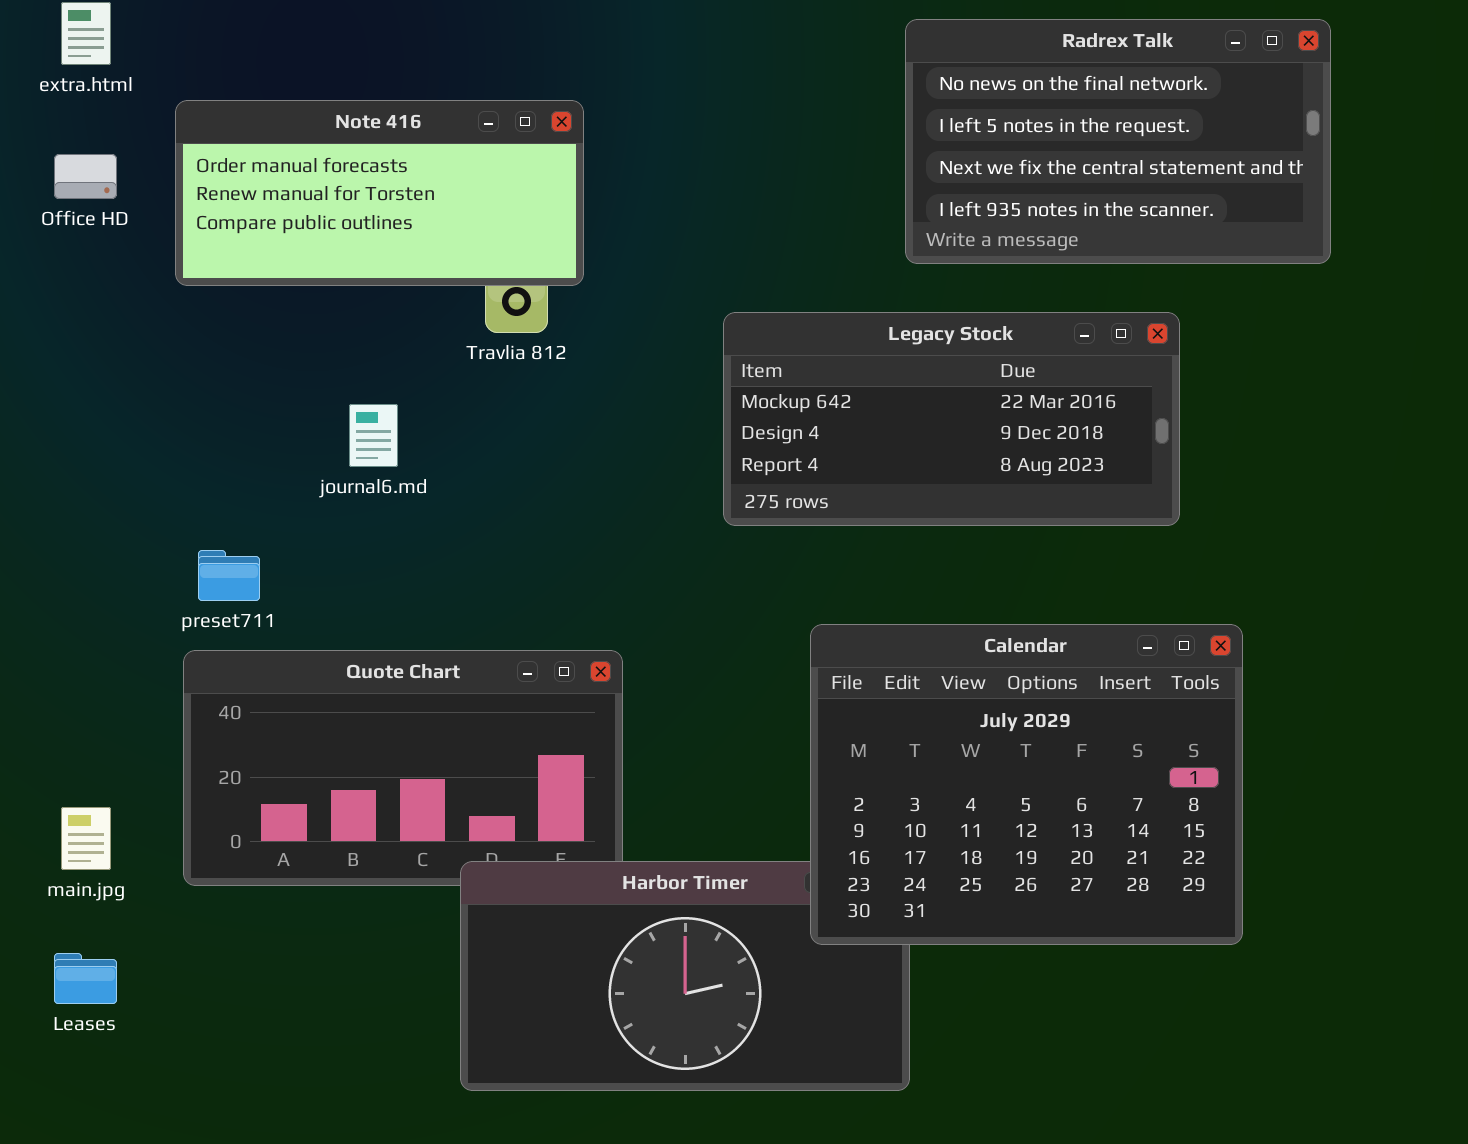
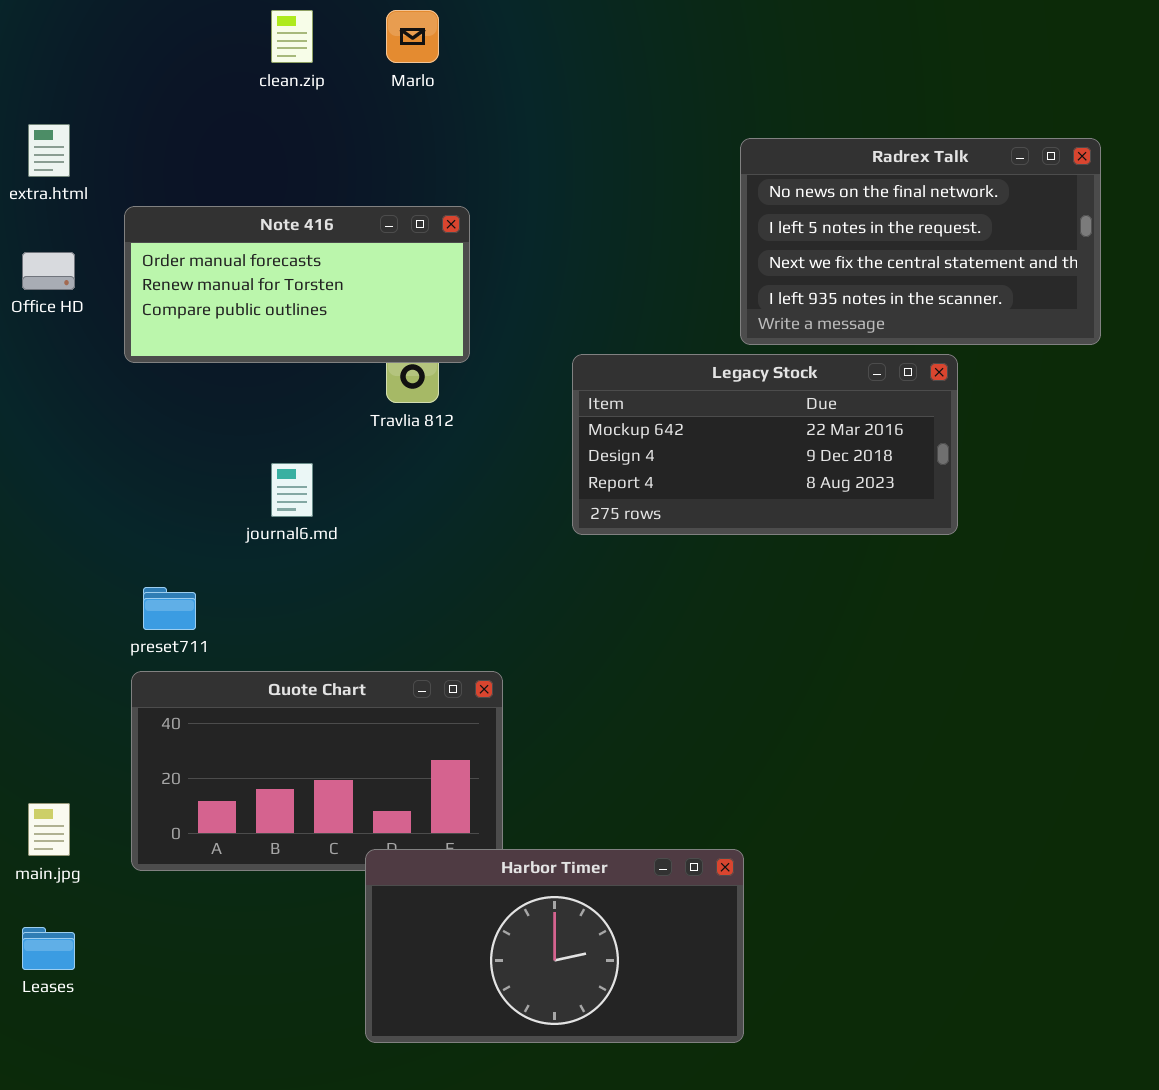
Legacy Stock: [723,312,1180,526] -> [572,354,958,535], moved
Calendar: [810,624,1243,945] -> none, closed

